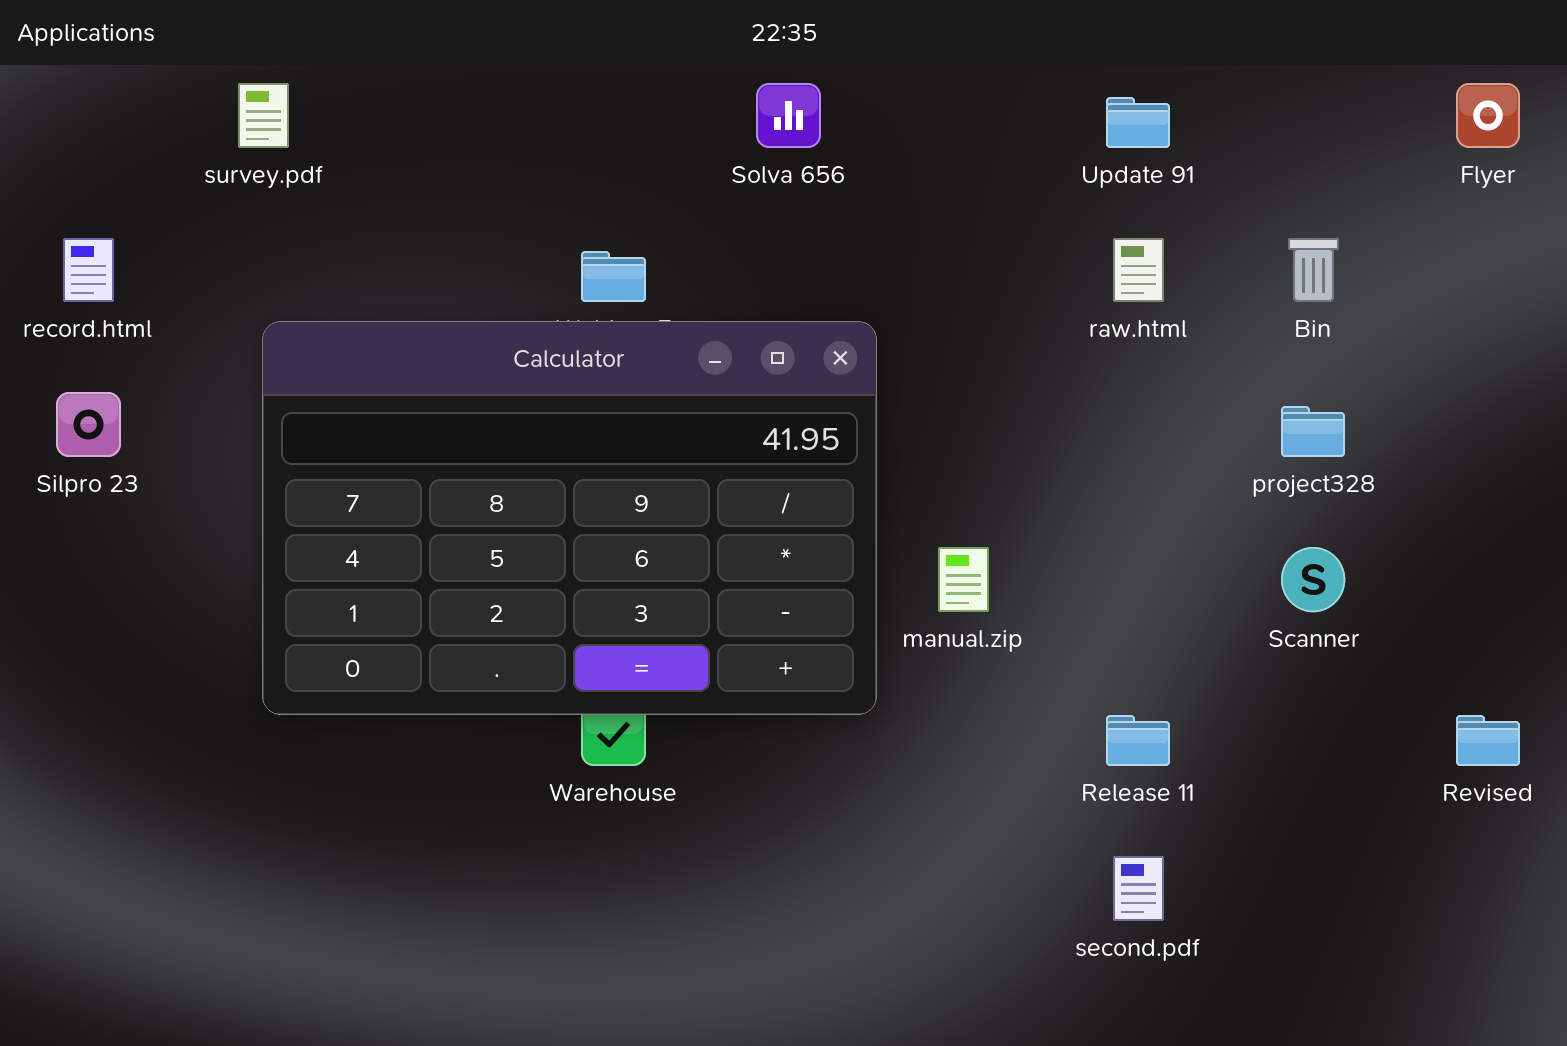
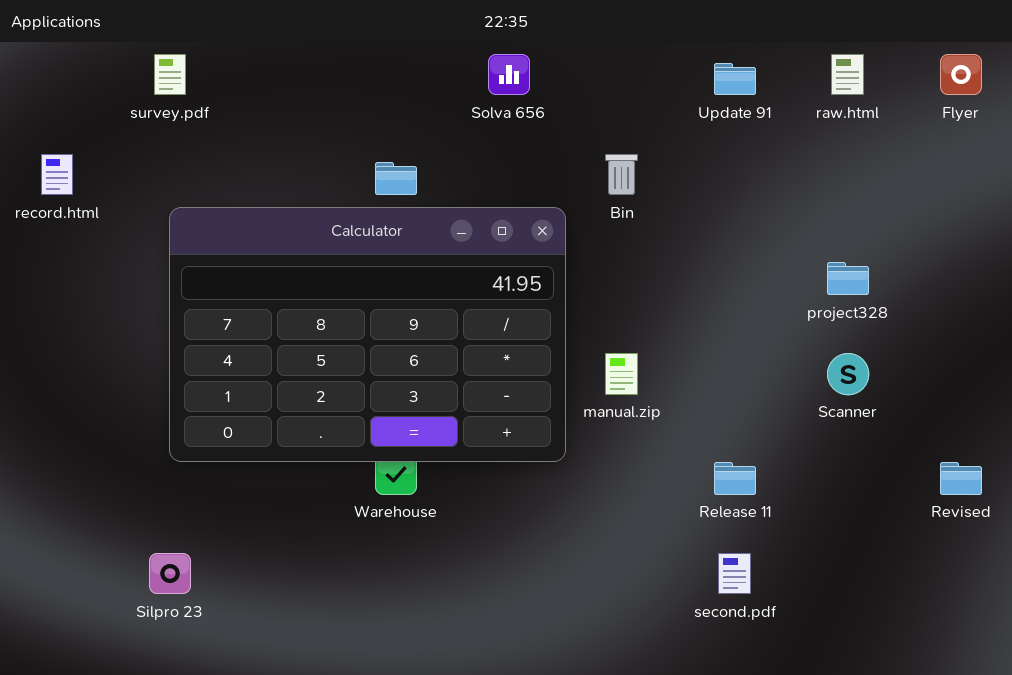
raw.html: [1113,238,1164,302] -> [831,54,864,95], moved
Bin: [1288,238,1339,302] -> [605,154,638,195], moved
Silpro 23: [56,392,121,457] -> [149,553,191,594], moved

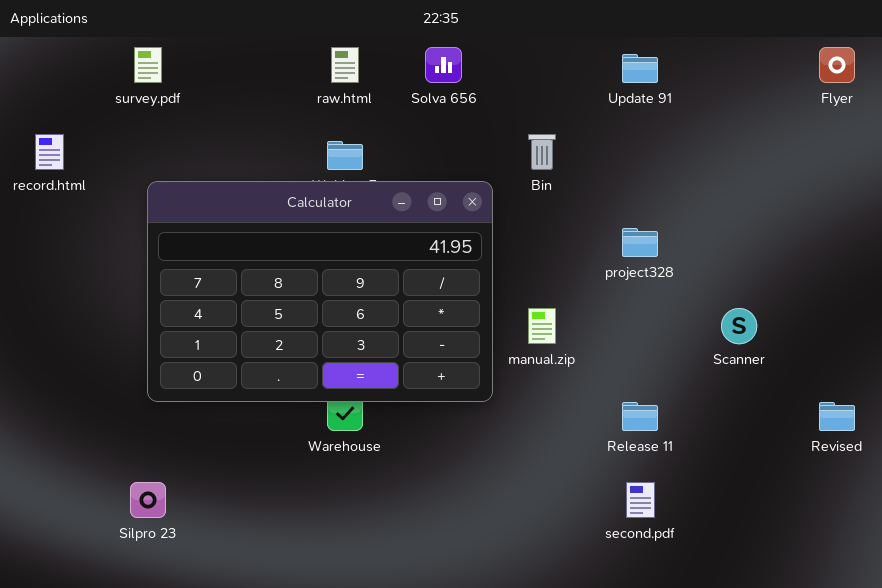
raw.html: [831,54,864,95] -> [331,47,359,83], moved
project328: [827,262,869,295] -> [622,228,658,257], moved

